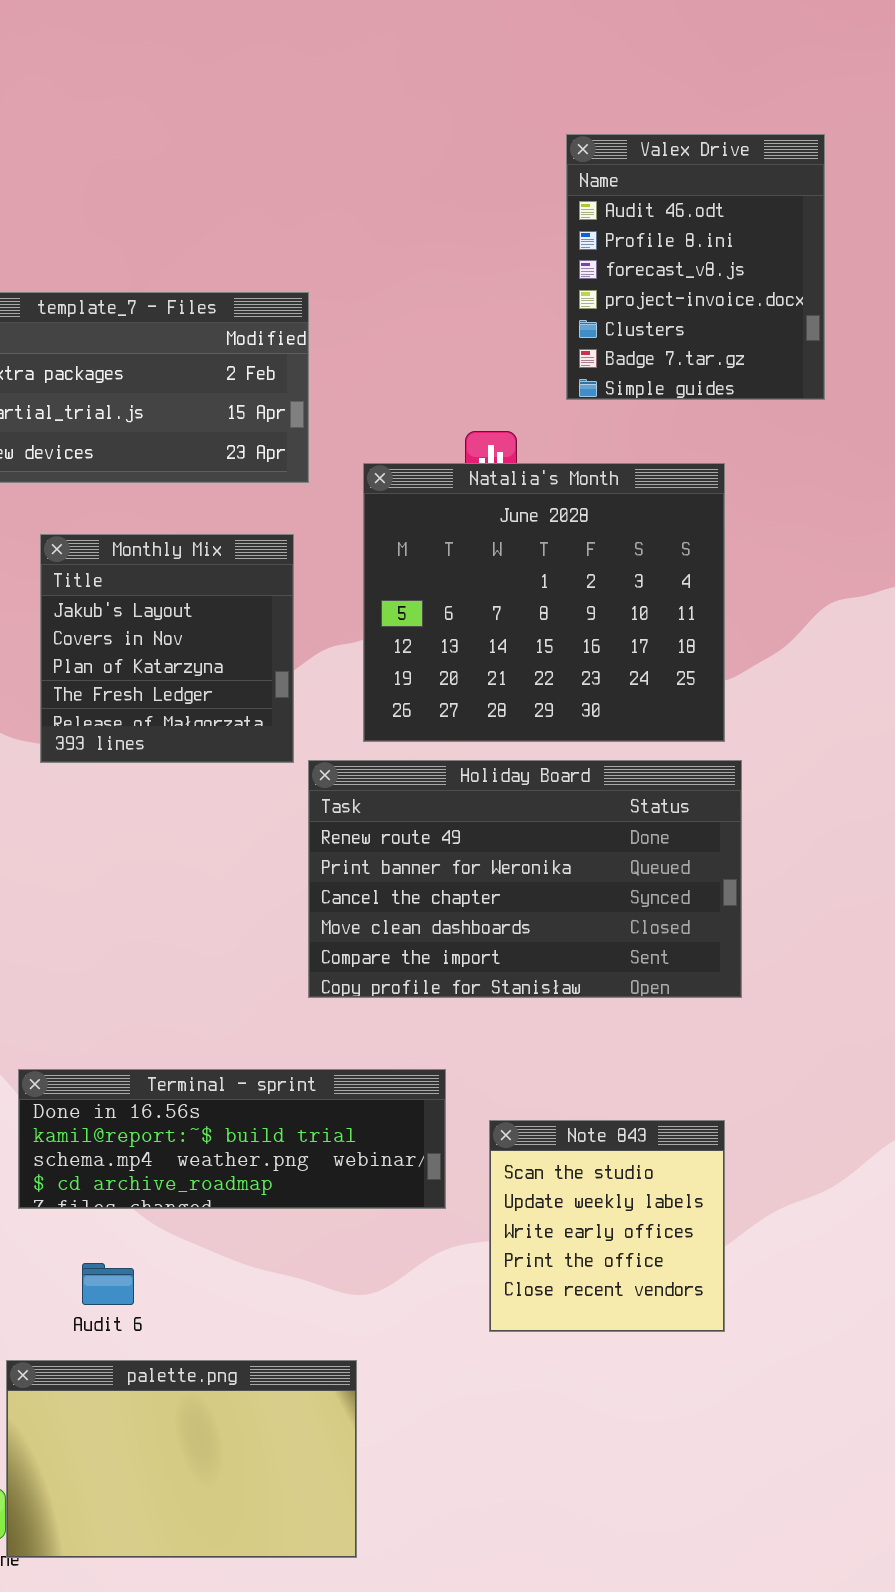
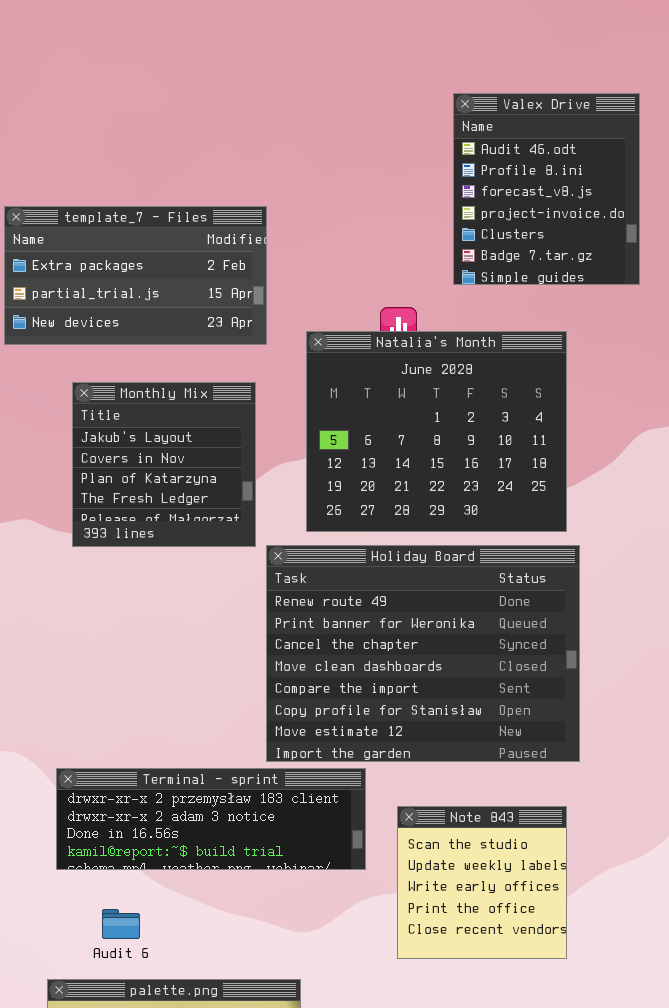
Holiday Board: [308,760,742,998] -> [266,545,580,762], resized
Terminal - sprint: [18,1069,446,1209] -> [56,768,366,870], scrolled up 2 rows

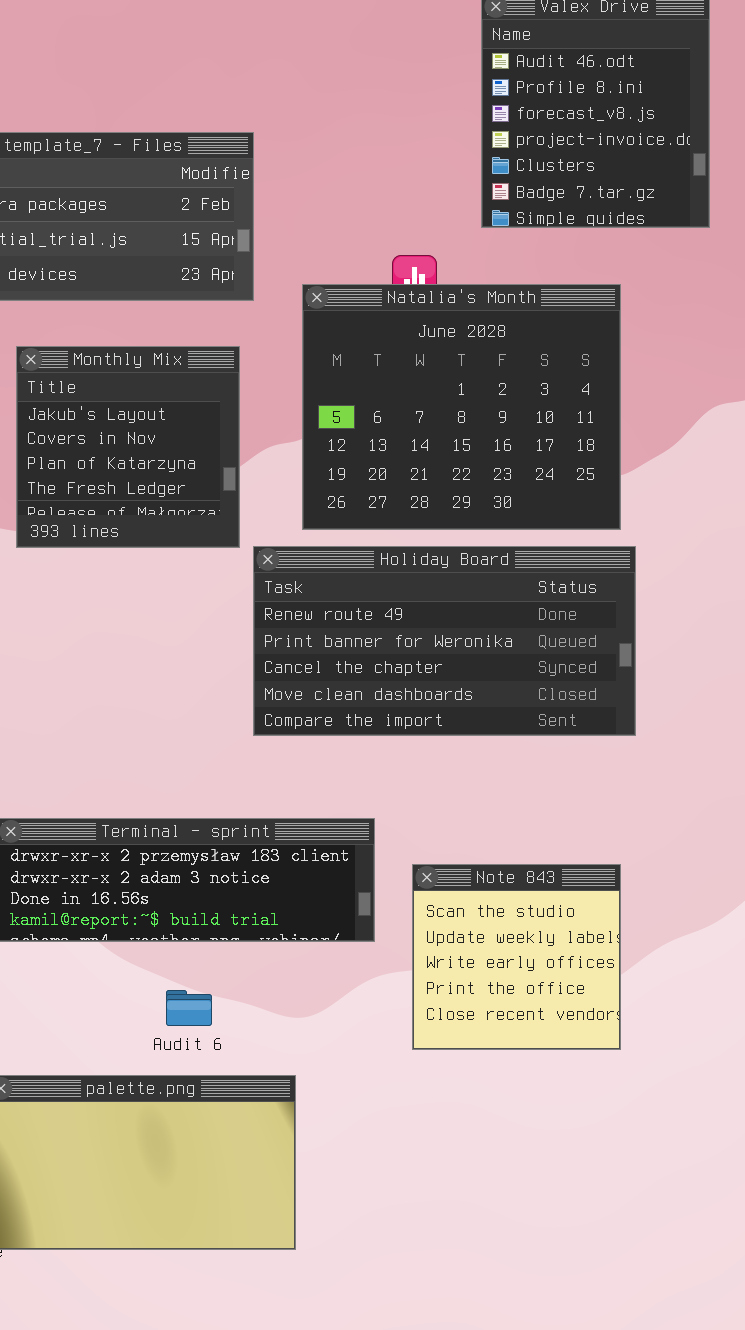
Holiday Board: [266,545,580,762] -> [253,546,636,736], resized
Audit 6: [102,909,140,939] -> [166,990,212,1026], moved

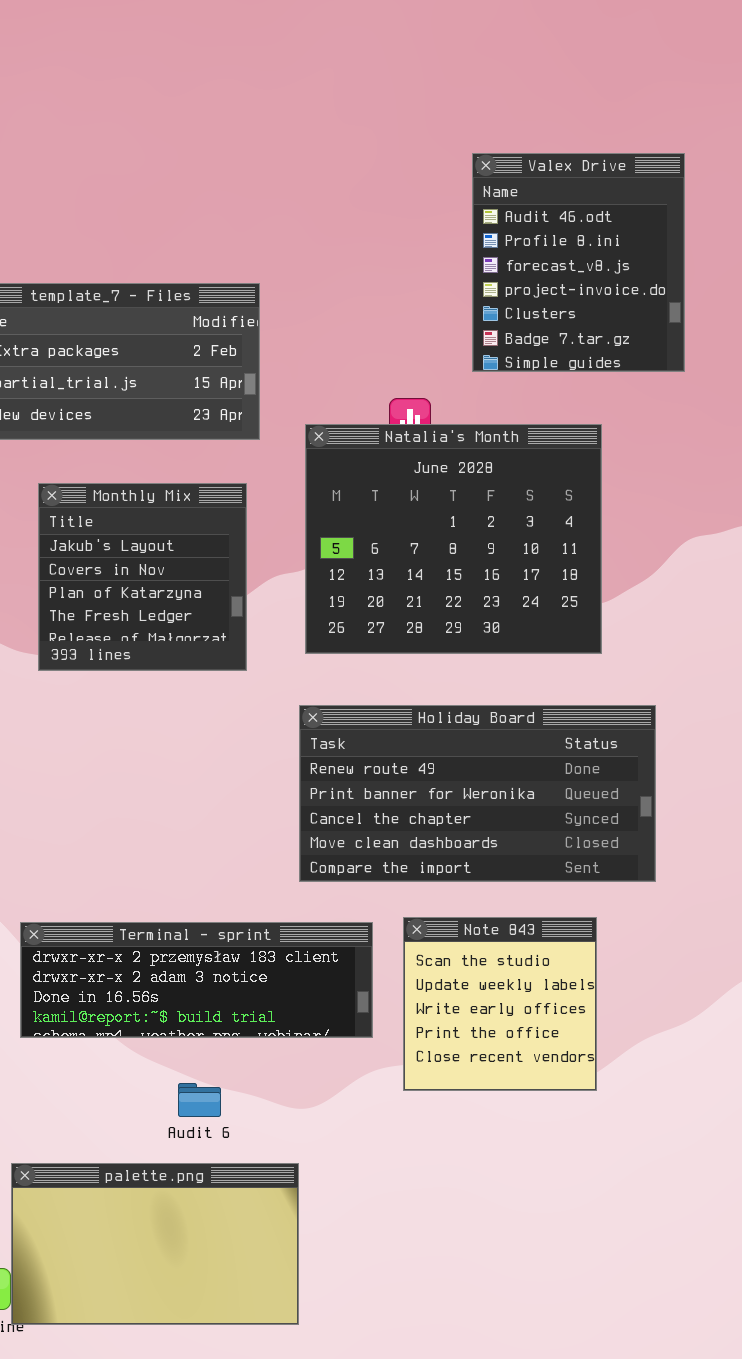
Holiday Board: [253,546,636,736] -> [299,705,656,882], moved
Note 843: [412,864,621,1050] -> [403,917,597,1091], moved

